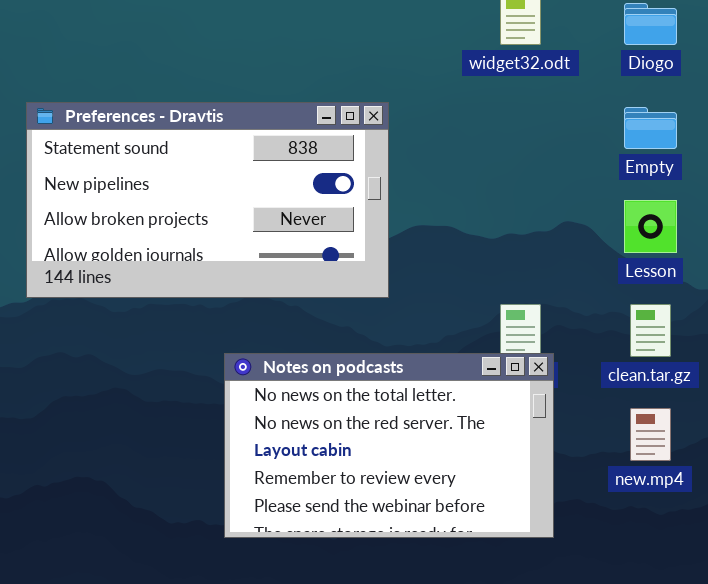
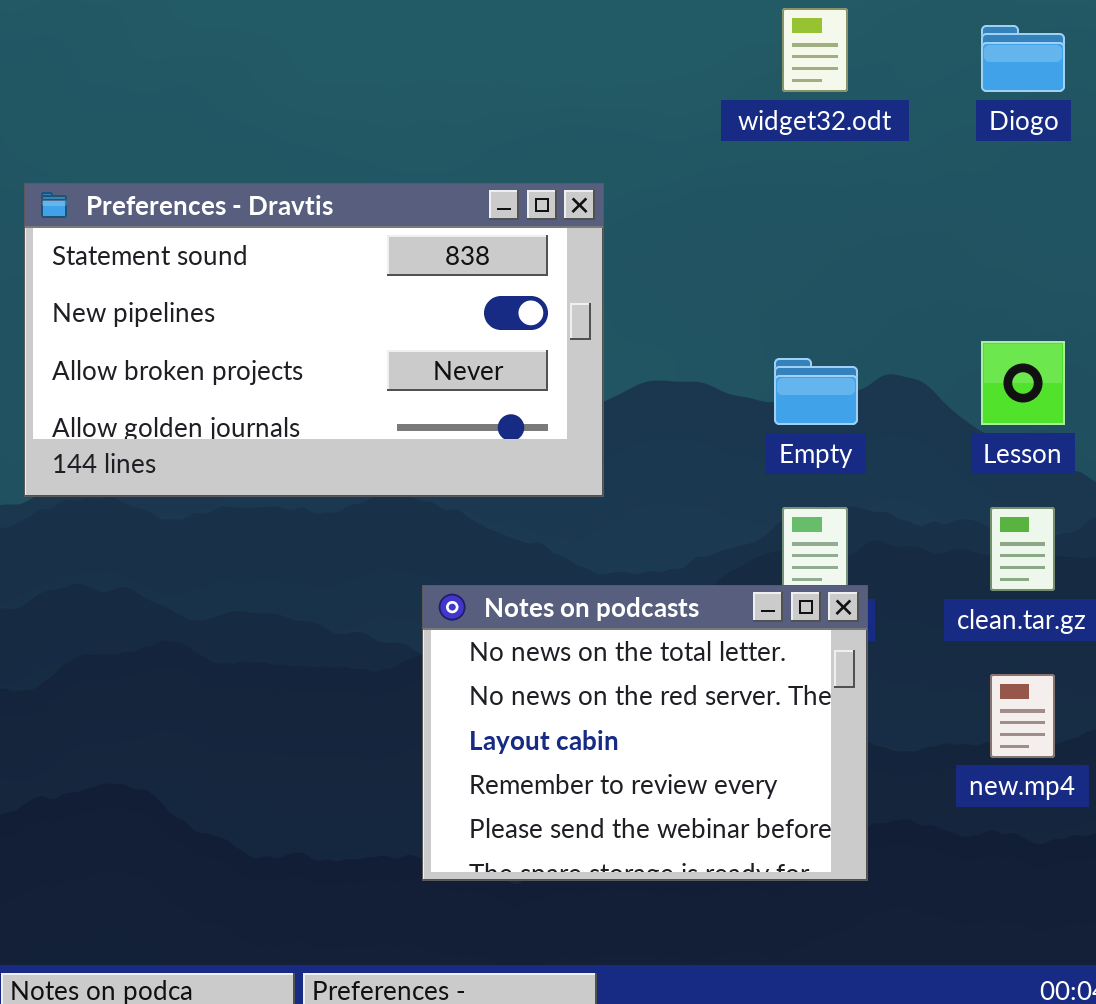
Empty: [624,107,677,149] -> [774,358,858,425], moved
Notes on podcasts: [224,353,554,538] -> [422,585,868,881], resized

